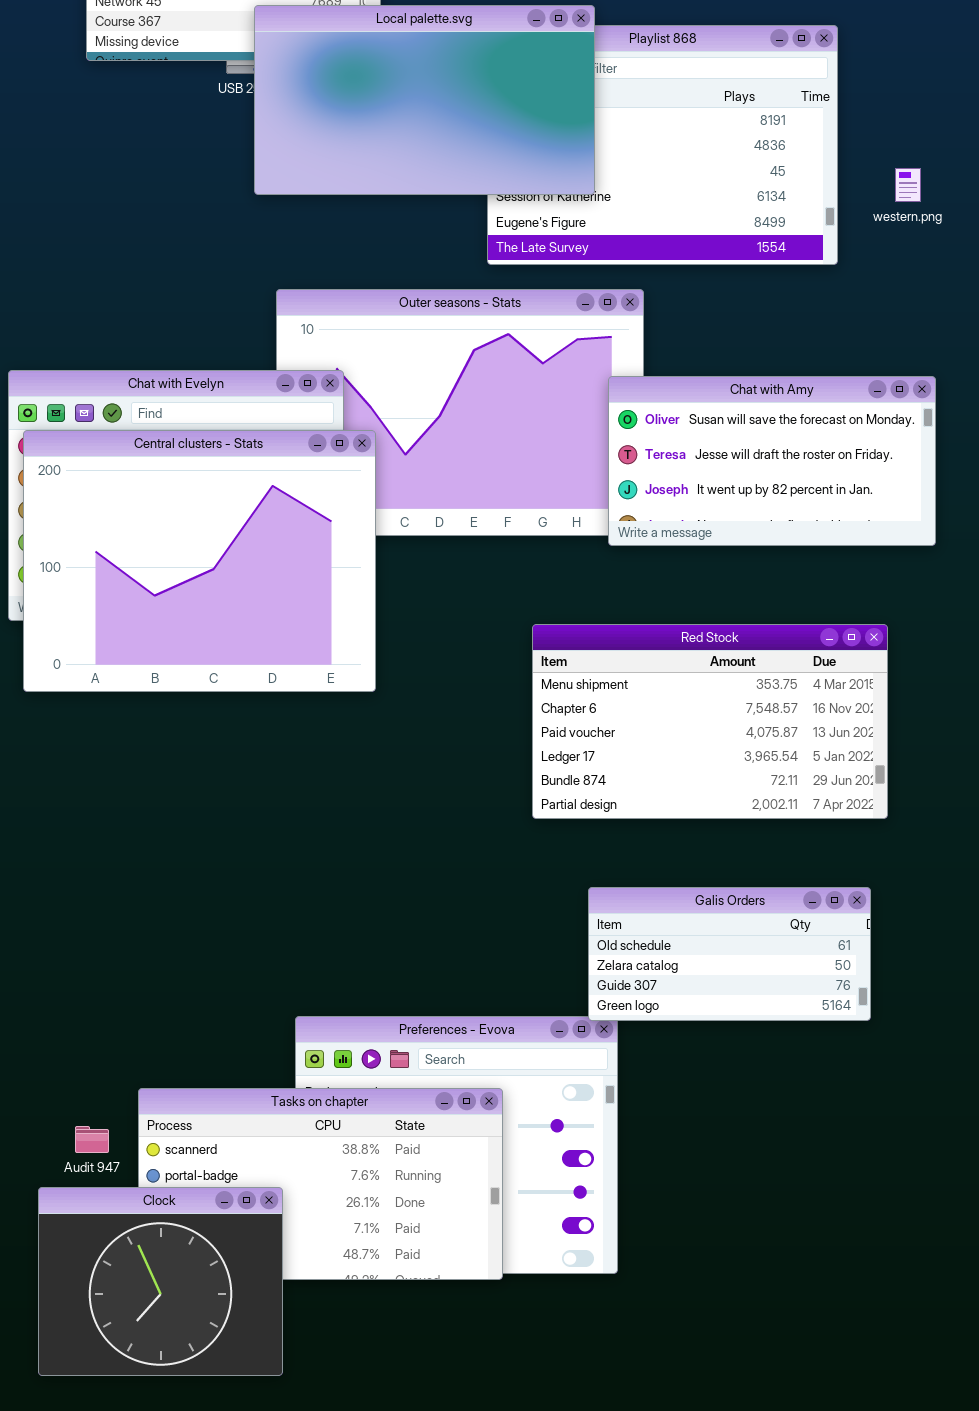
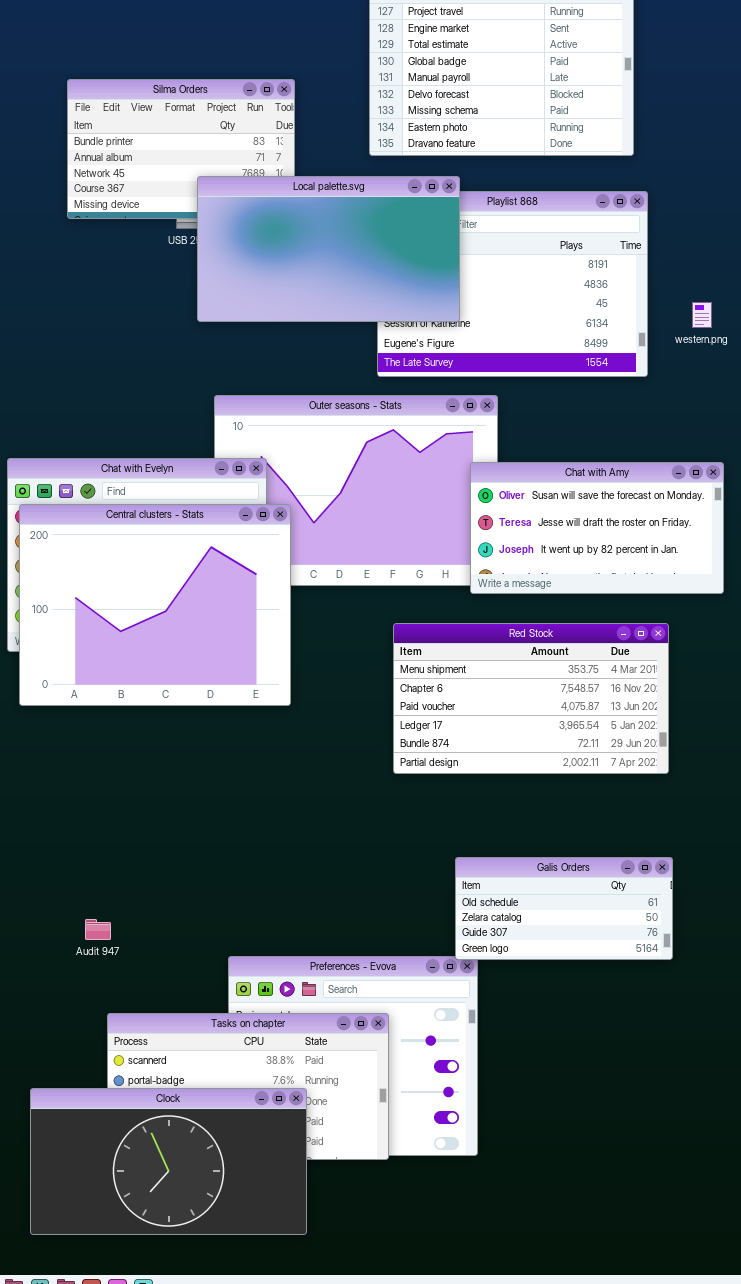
Red Stock: [532,624,888,819] -> [393,623,669,774], moved
Audit 947: [75,1126,109,1153] -> [85,919,111,940], moved
Clock: [38,1187,283,1376] -> [30,1088,307,1235], resized

